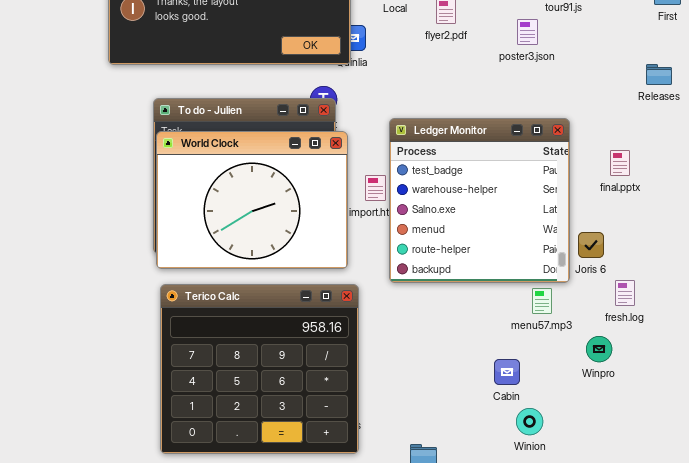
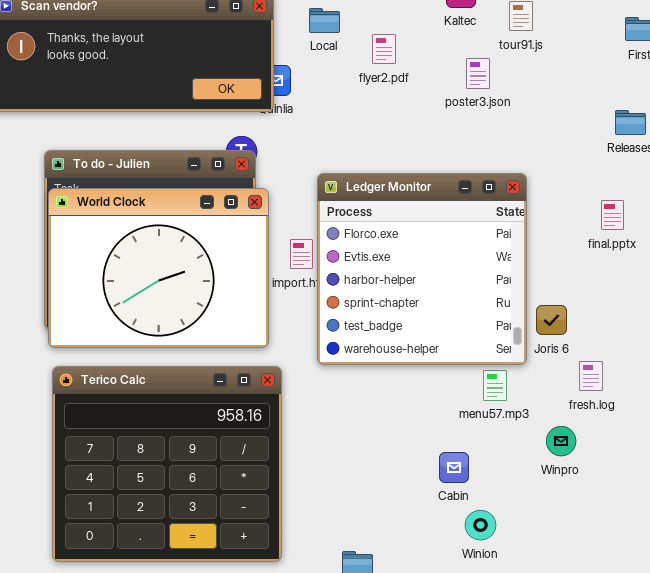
Ledger Monitor: [389,118,570,283] -> [317,173,527,365], scrolled up 4 rows
final.pptx: [610,150,630,176] -> [601,200,624,230], moved

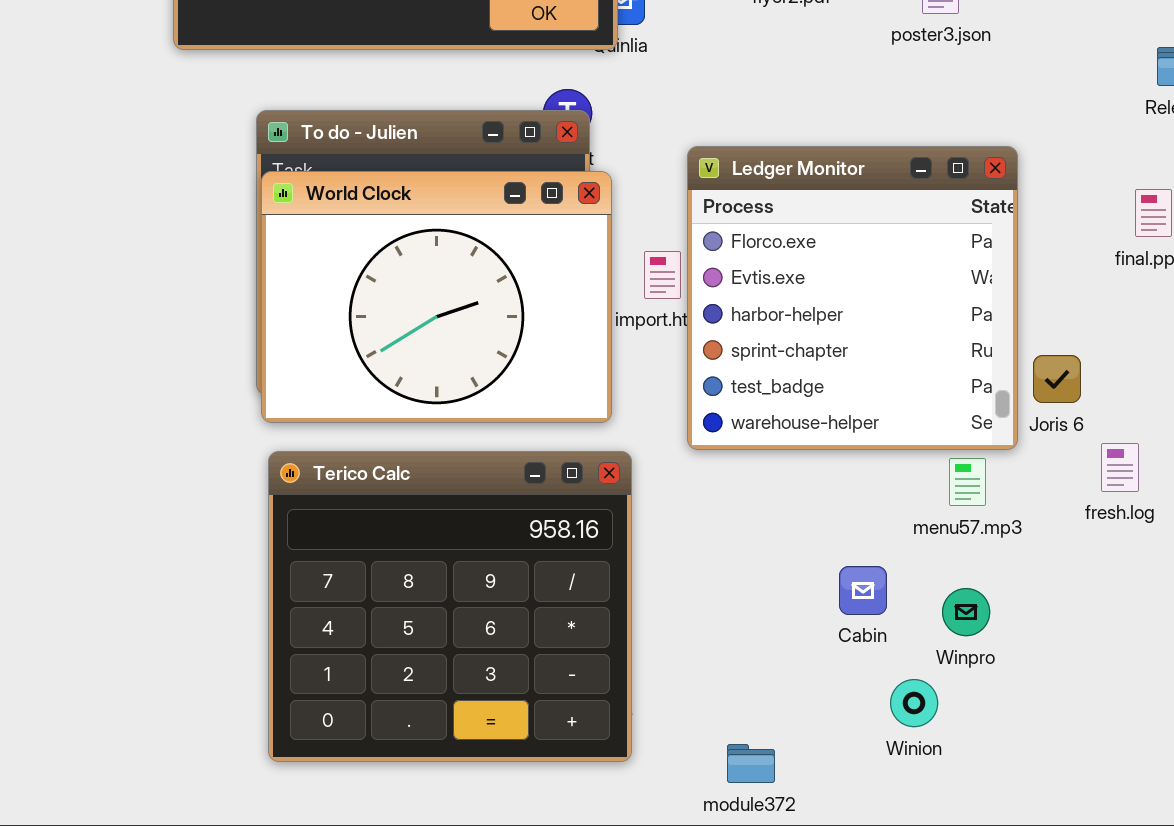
Winpro: [546,426,576,456] -> [942,588,990,636], moved
Cabin: [439,452,469,483] -> [839,566,887,615], moved
Winion: [465,510,496,540] -> [890,679,938,727], moved

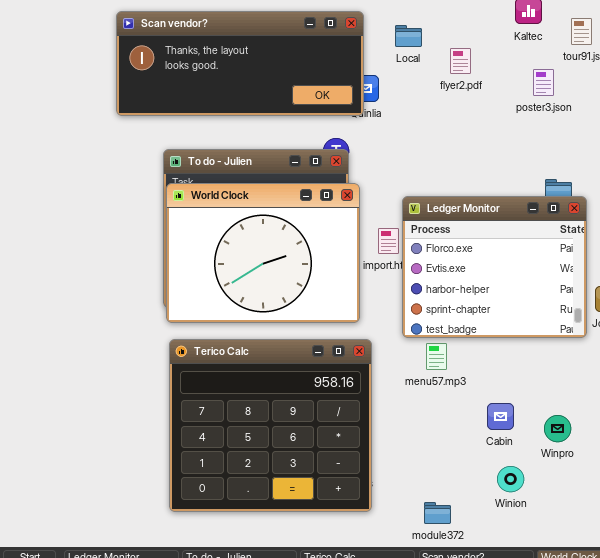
Ledger Monitor: [687,146,1018,450] -> [402,196,587,338], resized
menu57.mp3: [949,458,986,506] -> [426,343,447,370], moved
Winion: [890,679,938,727] -> [497,466,524,492], moved

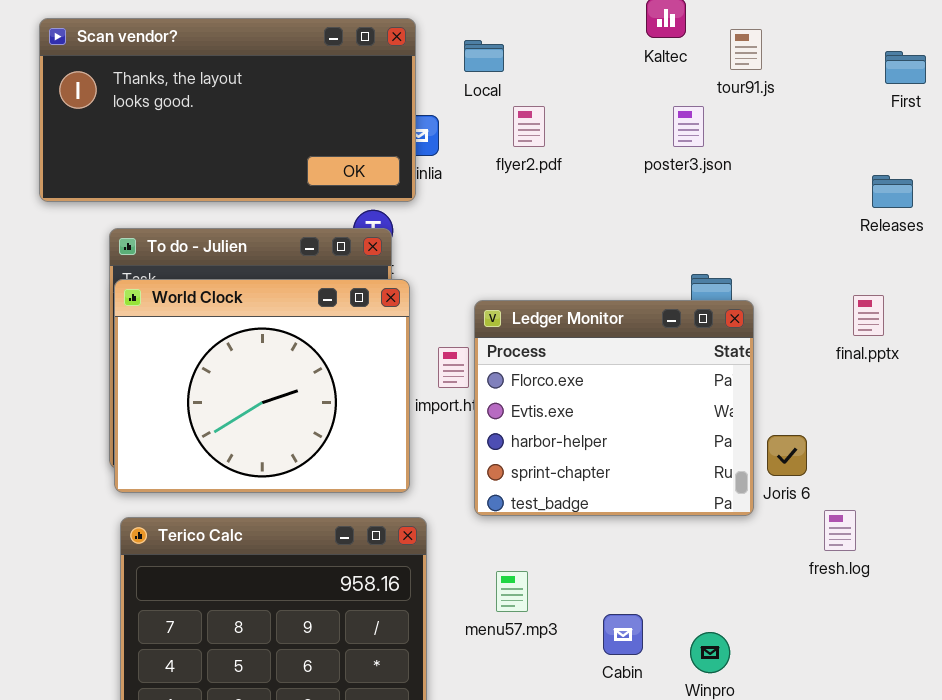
Scan vendor?: [116,11,364,116] -> [39,18,416,202], resized
flyer2.pdf: [450,48,471,74] -> [513,106,545,147], moved
menu57.mp3: [426,343,447,370] -> [496,571,528,612], moved

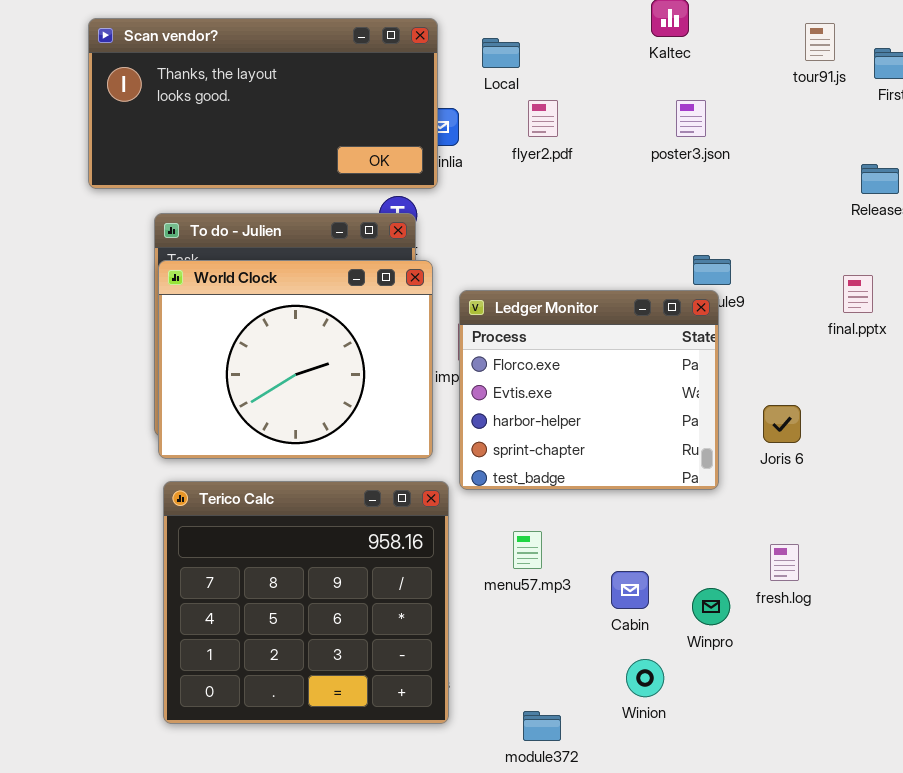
tour91.js: [730,29,762,70] -> [805,23,835,61], moved
Ledger Monitor: [474,300,754,516] -> [459,290,719,490], moved
fresh.log: [824,510,856,551] -> [770,544,799,581], moved

